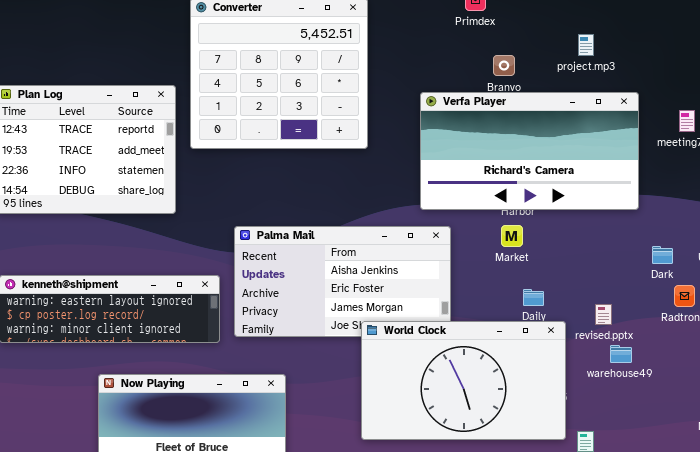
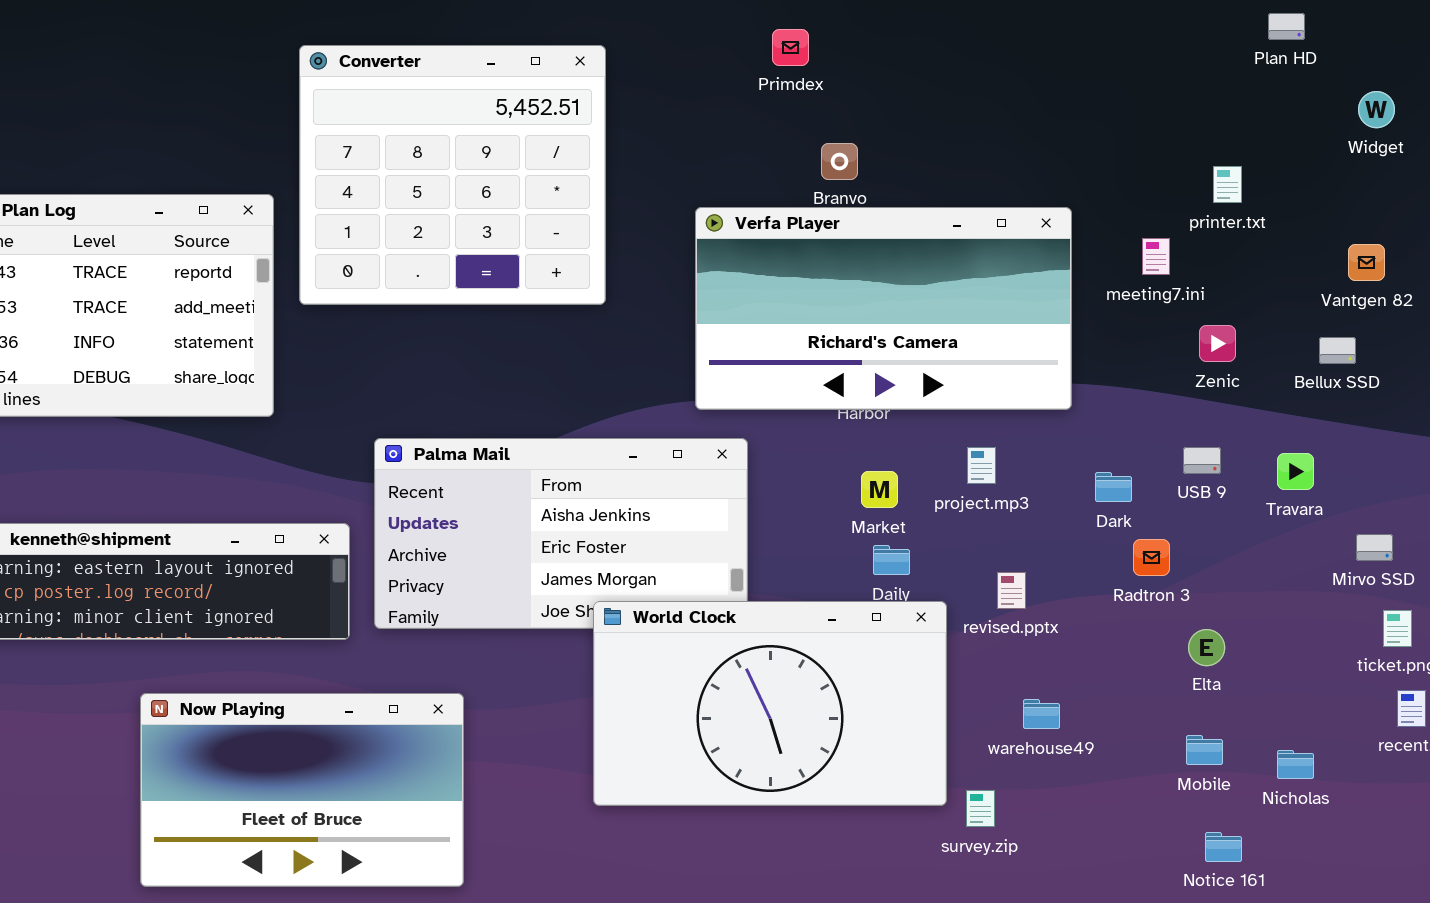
project.mp3: [578,34,594,56] -> [967,447,996,484], moved
Market: [501,225,523,247] -> [861,471,898,508], moved
warehouse49: [610,345,632,363] -> [1023,699,1060,729], moved

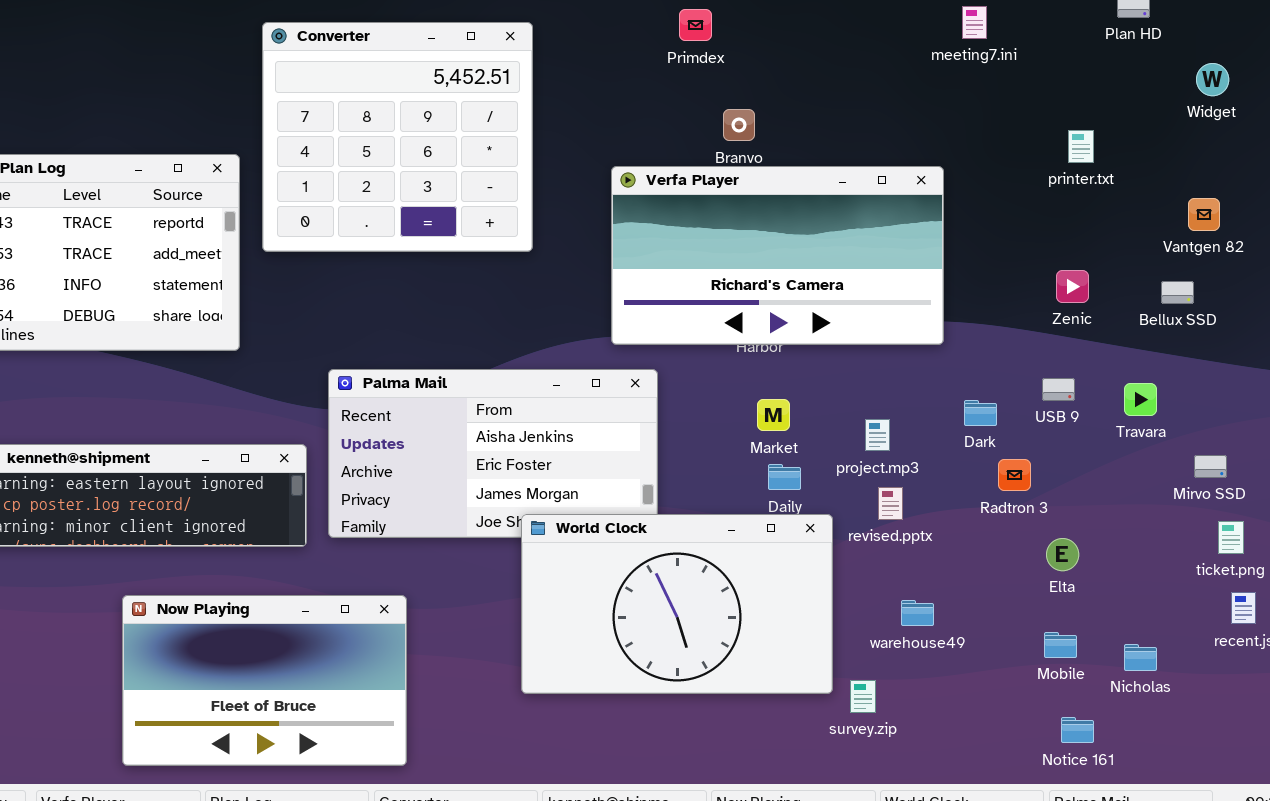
meeting7.ini: [1142,238,1170,275] -> [962,6,987,39], moved
project.mp3: [967,447,996,484] -> [865,419,890,451], moved

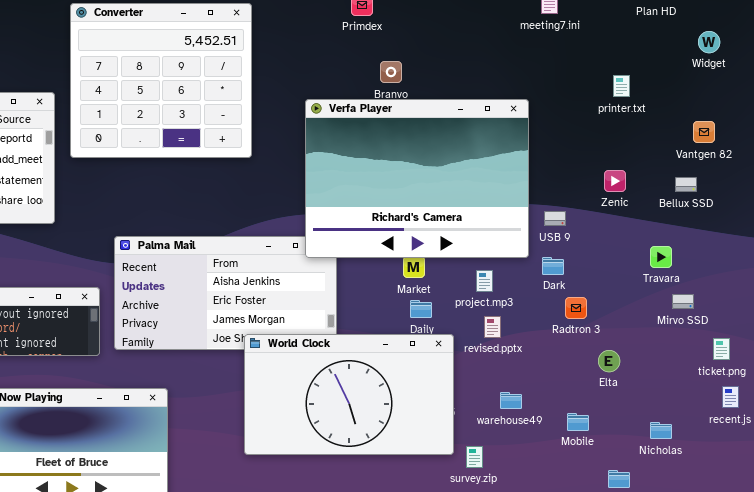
Verfa Player: [611,166,944,345] -> [305,99,529,258], resized
USB 9: [1042,378,1075,401] -> [544,211,566,226], moved
Mirvo SSD: [1194,455,1227,478] -> [672,294,694,309], moved
Mobile: [1044,632,1077,658] -> [567,413,589,431], moved

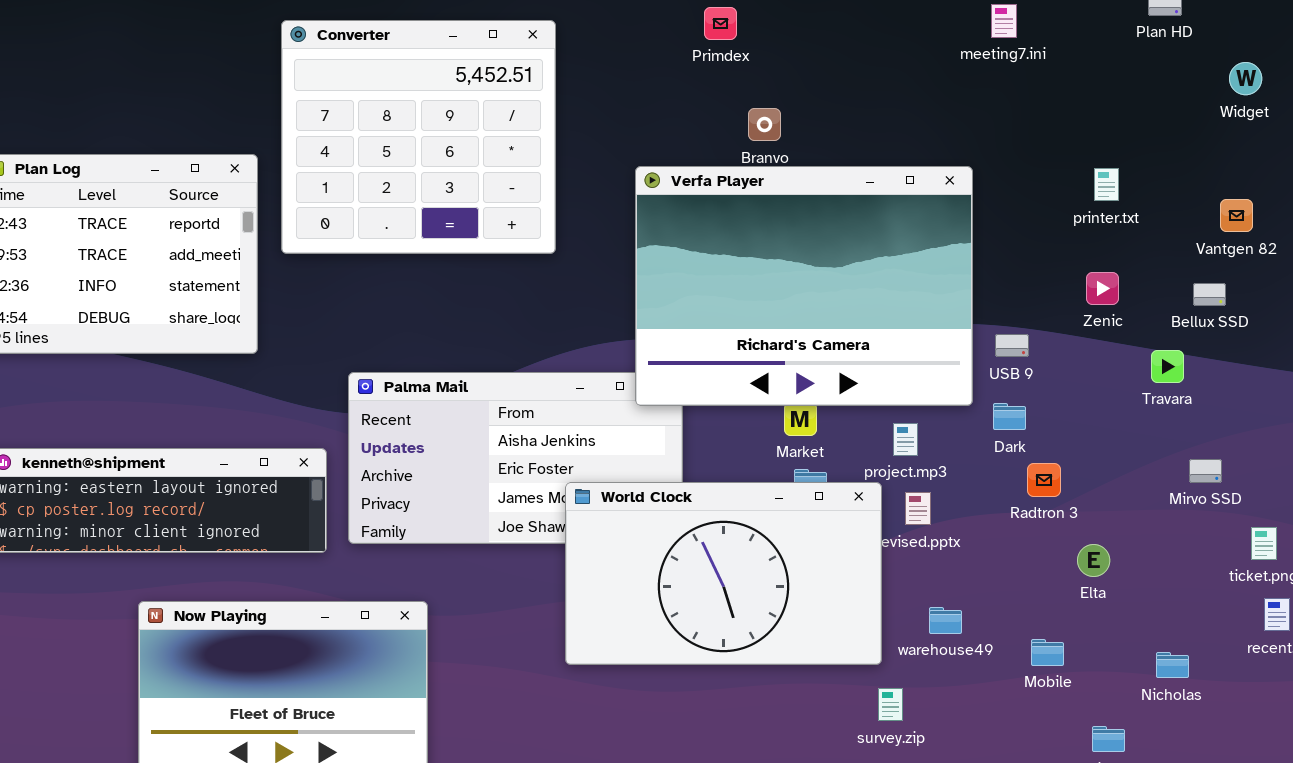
printer.txt: [613,75,630,97] -> [1094,168,1119,201], moved
Travara: [650,246,672,268] -> [1151,350,1184,383], moved
World Clock: [244,334,454,455] -> [565,482,882,665], moved

